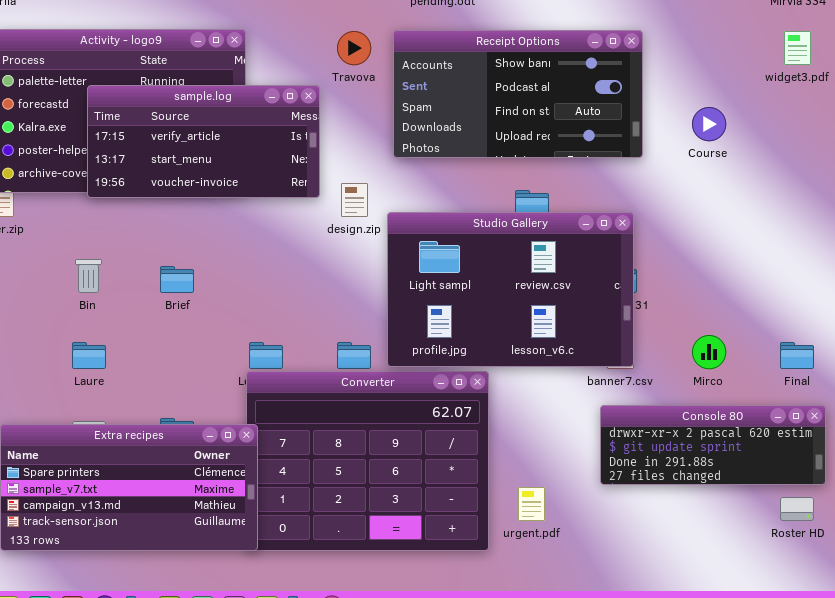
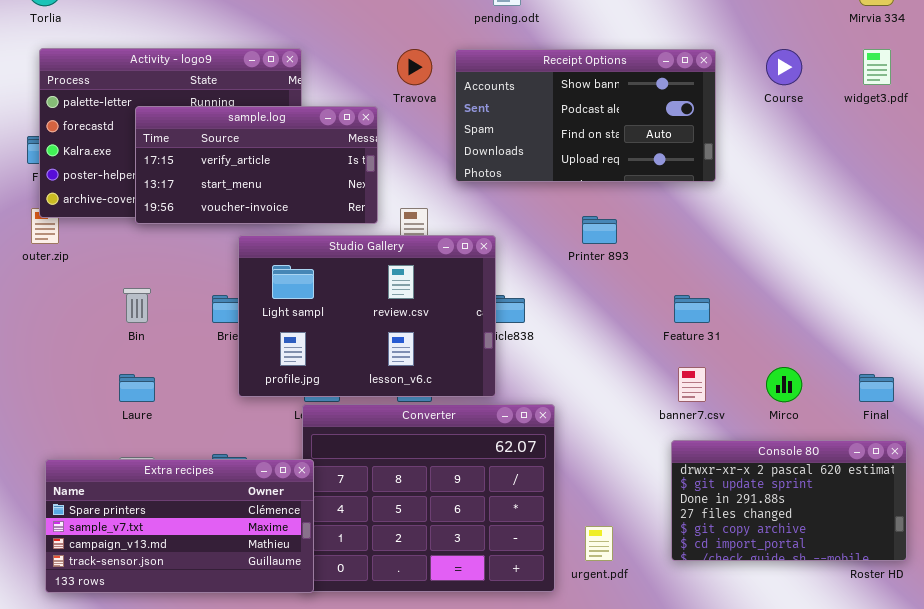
Course: [692,107,726,141] -> [766,49,802,85], moved
Studio Gallery: [387,212,634,367] -> [238,235,496,397], moved
Console 80: [600,405,826,485] -> [671,440,907,561], resized

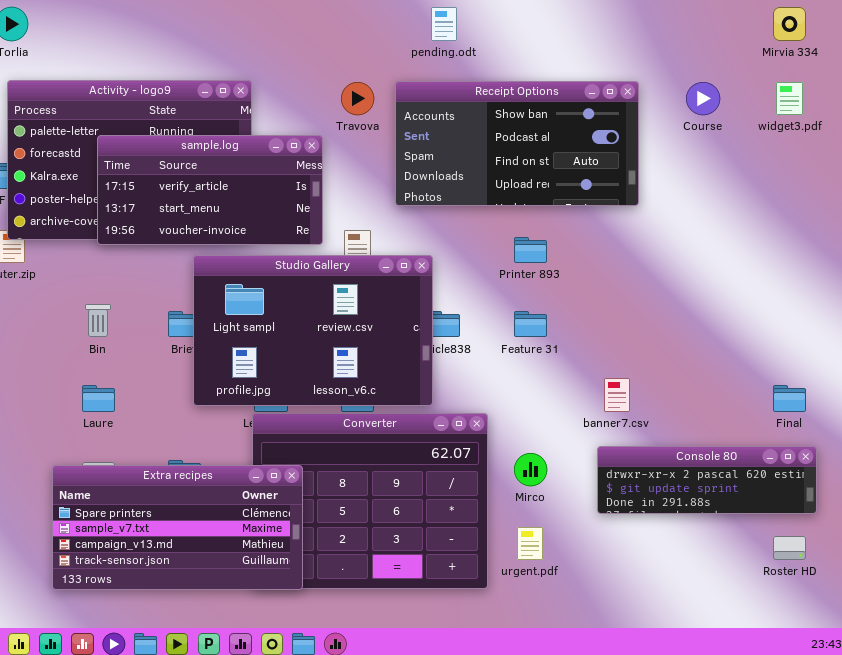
Feature 31: [674,295,710,323] -> [514,311,547,337], moved
Mirco: [766,367,802,402] -> [514,453,547,486], moved
Console 80: [671,440,907,561] -> [597,446,817,514], resized
Extra recipes: [45,459,314,593] -> [52,465,303,590], moved

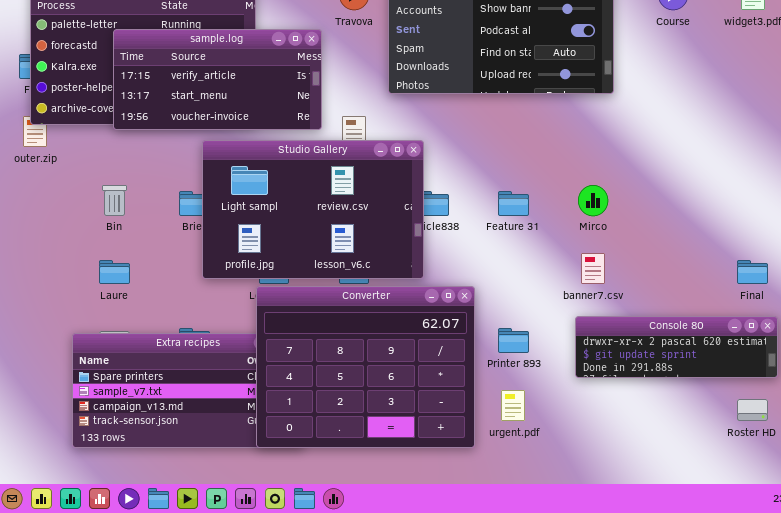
Printer 893: [514,237,547,263] -> [498,328,529,353], moved
Converter: [252,413,488,589] -> [256,286,475,448], raised
Mirco: [514,453,547,486] -> [578,185,608,216], moved

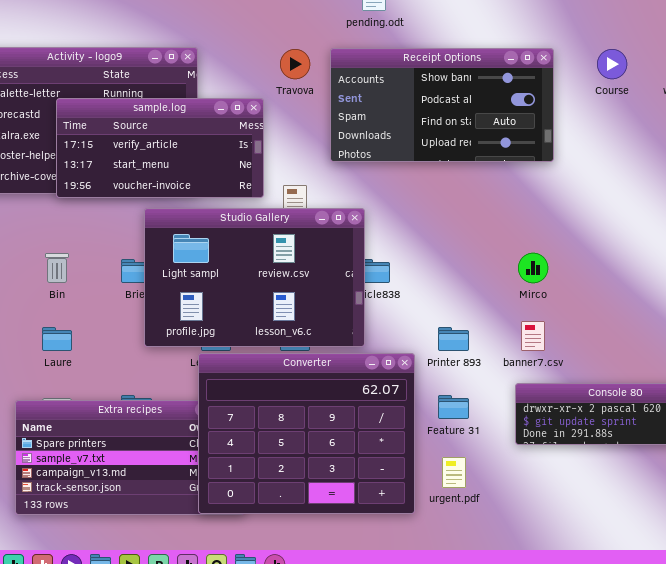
Feature 31: [498,191,529,216] -> [438,395,469,419], moved
Printer 893: [498,328,529,353] -> [438,327,469,351], moved

